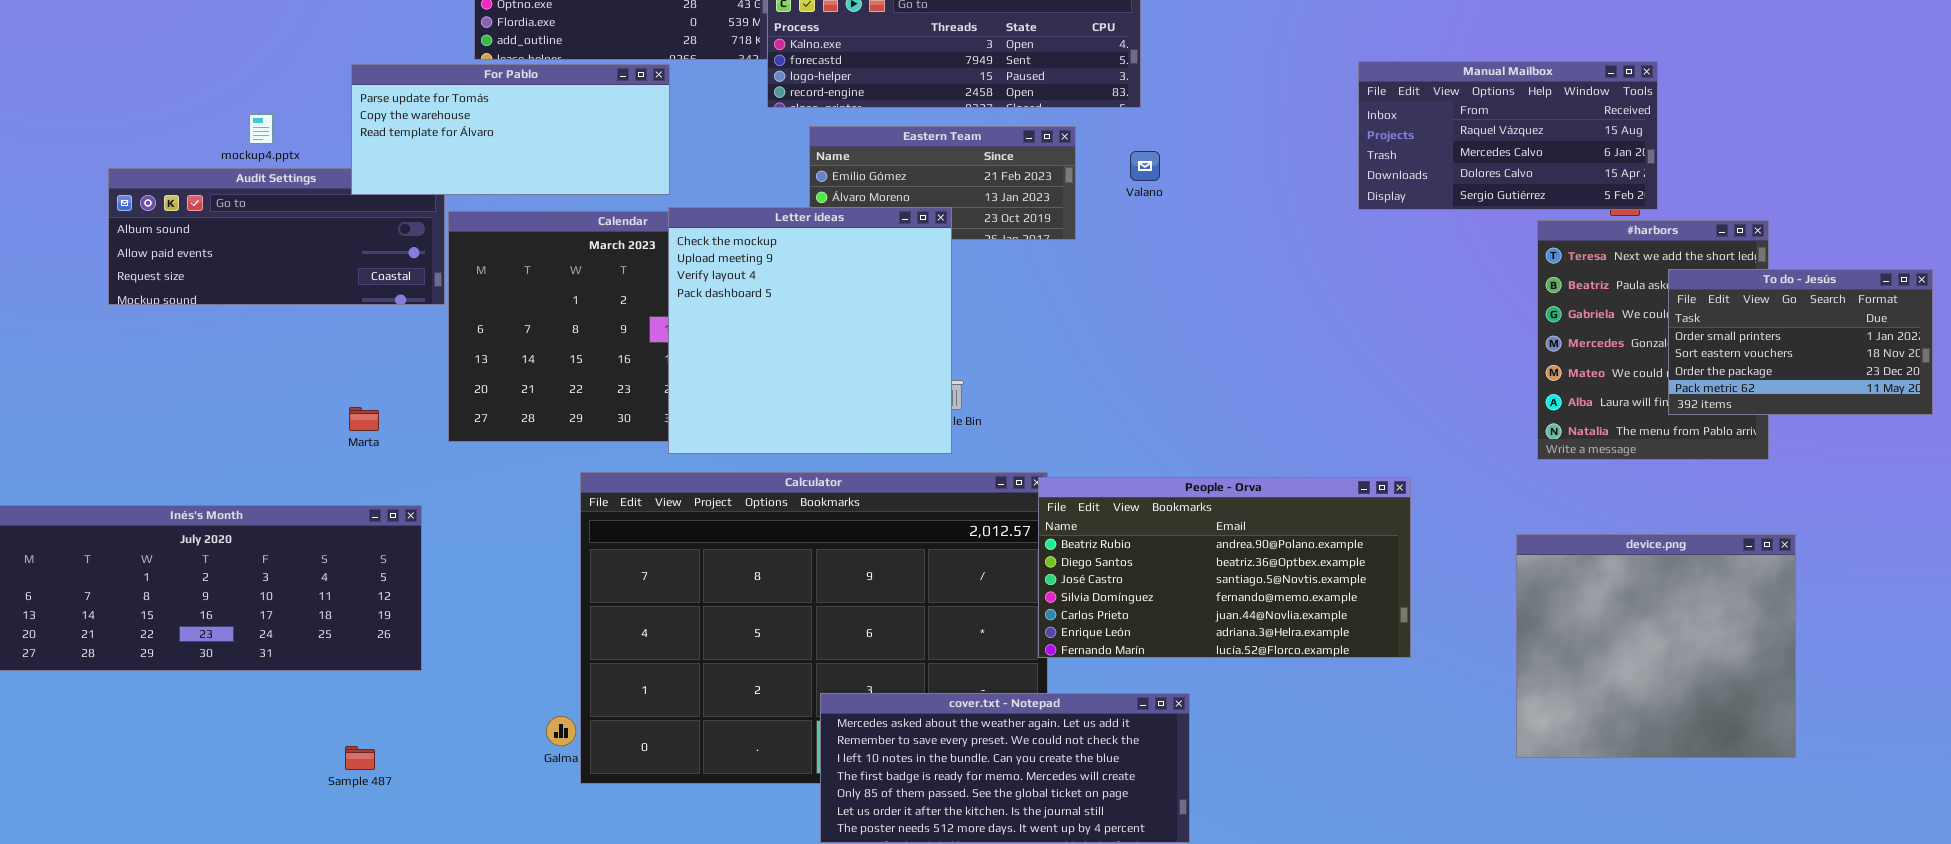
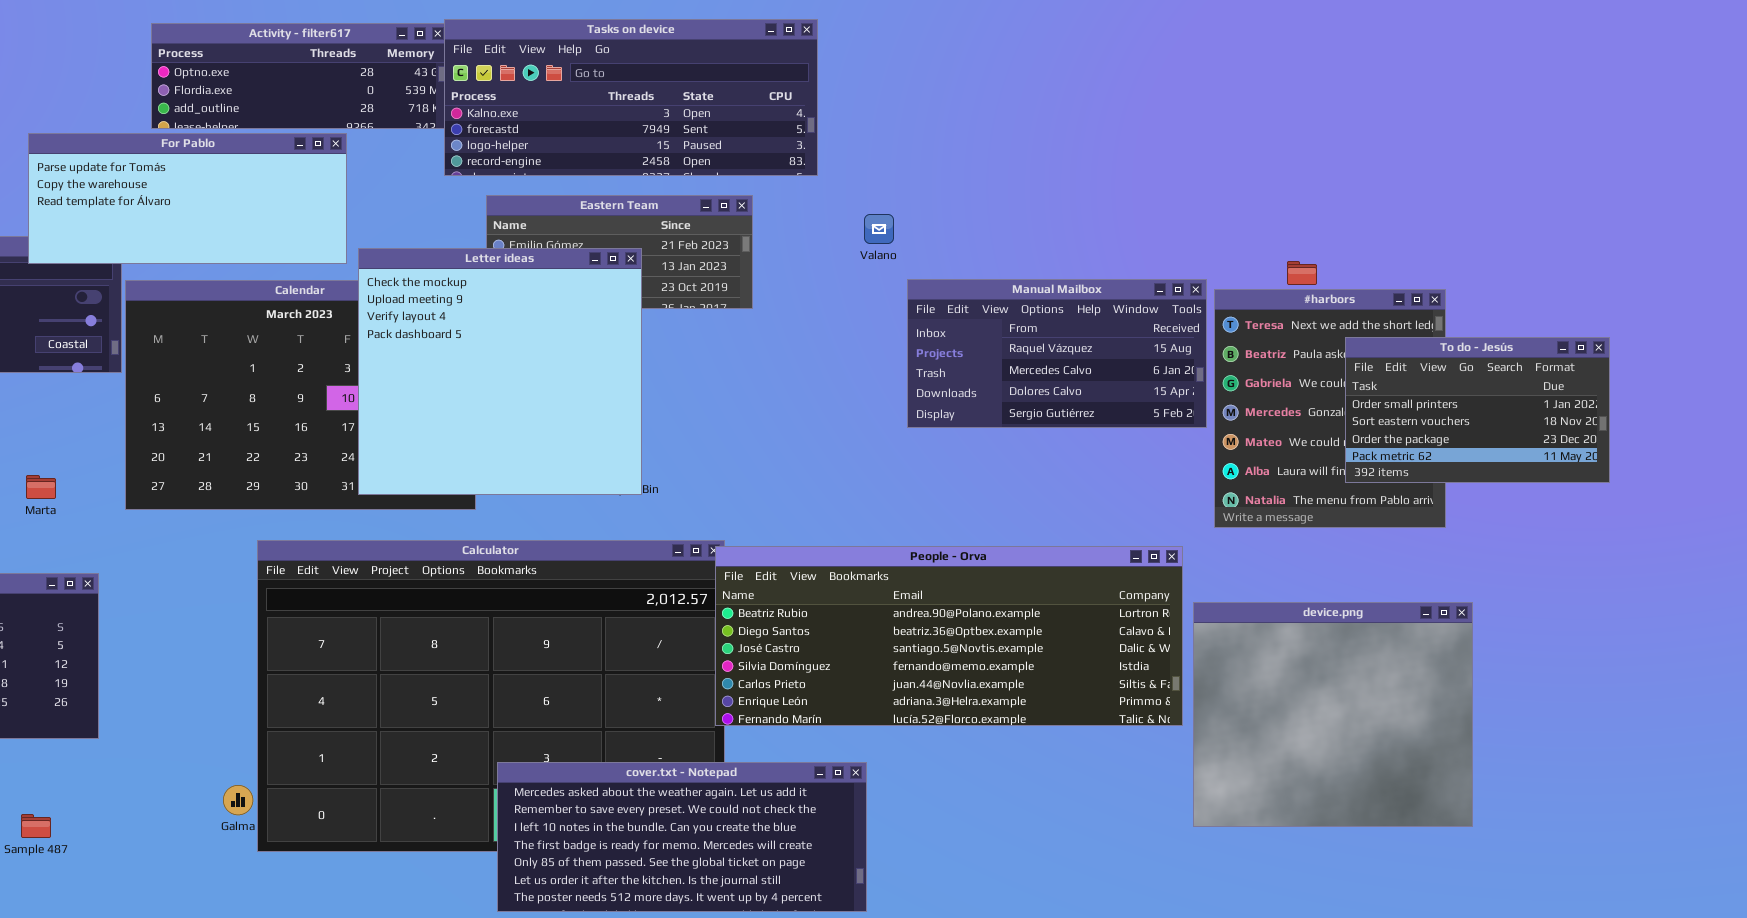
Manual Mailbox: [1358,61,1658,210] -> [907,279,1207,428], moved
Valano: [1130,151,1160,181] -> [864,214,894,244], moved
Letter ideas: [668,207,952,454] -> [358,248,642,495], moved
People - Orva: [1038,477,1411,658] -> [715,546,1183,726], resized

